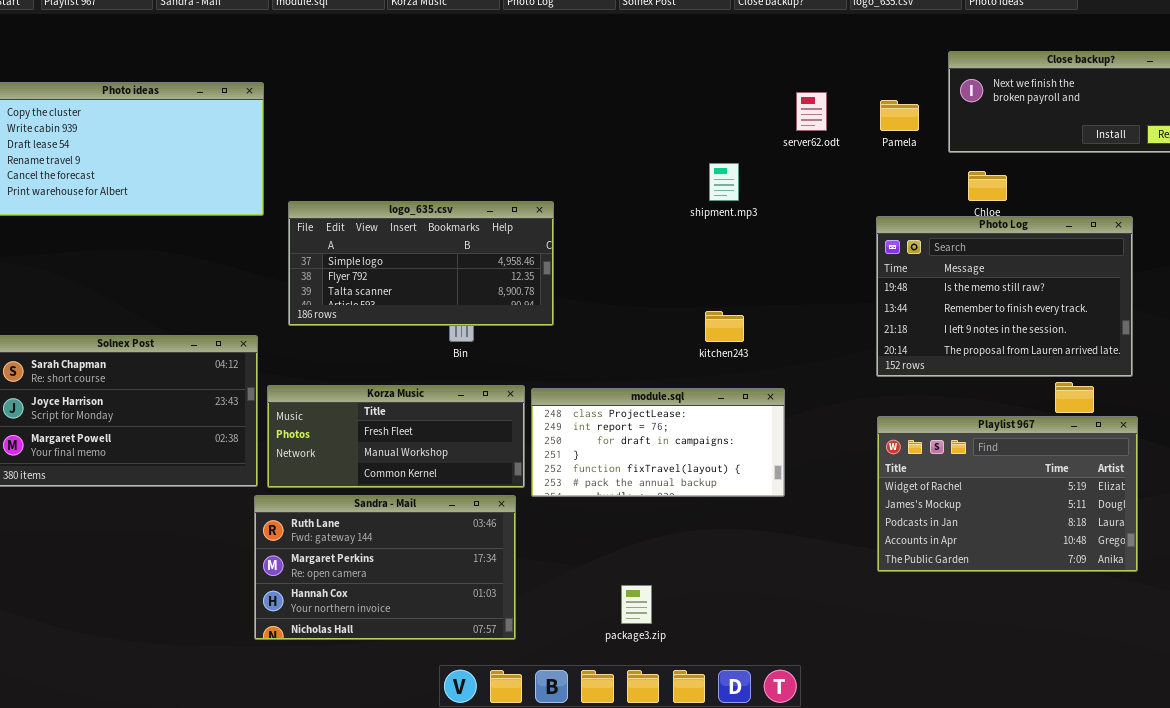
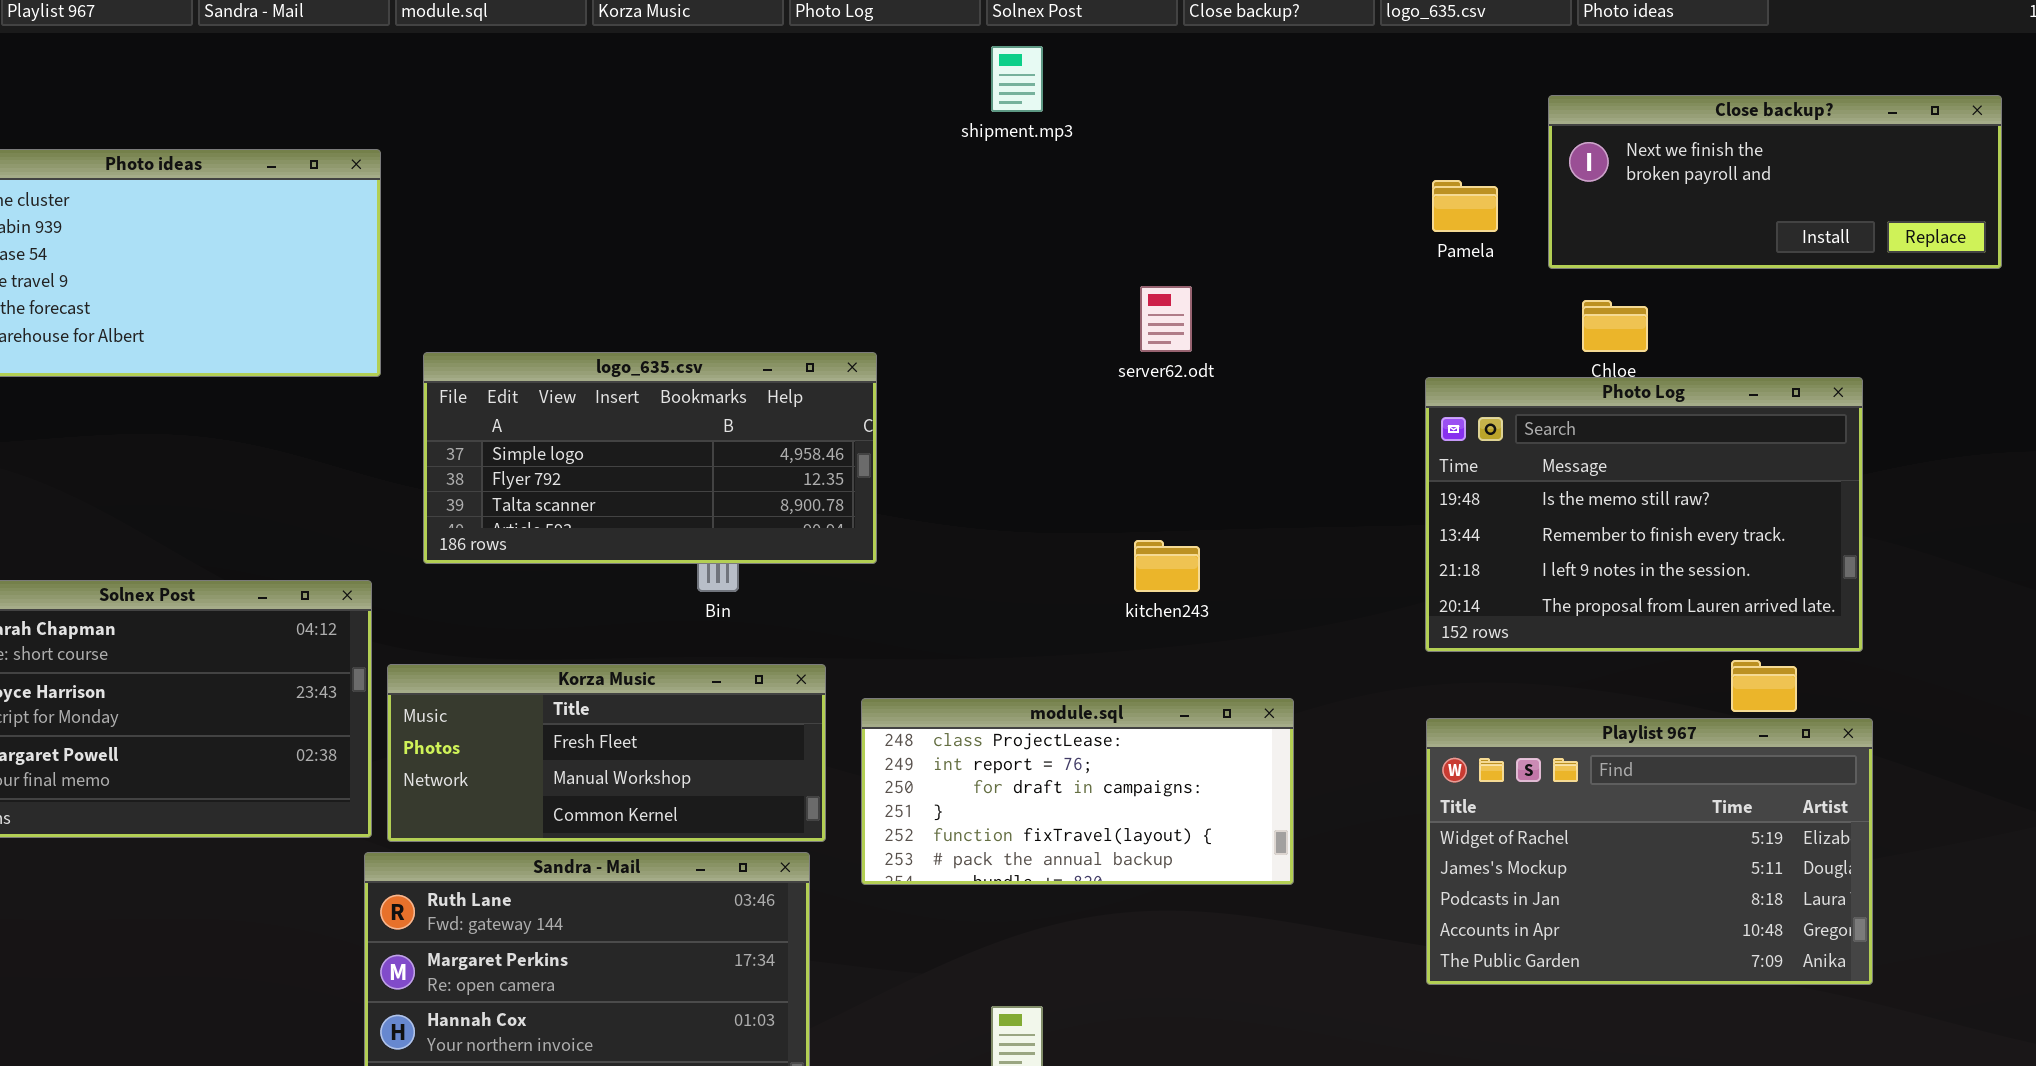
server62.odt: [796,92,827,131] -> [1140,286,1192,352], moved
shipment.mp3: [709,163,739,201] -> [991,46,1043,112], moved
module.sql: [531,388,785,497] -> [861,698,1294,885], moved

